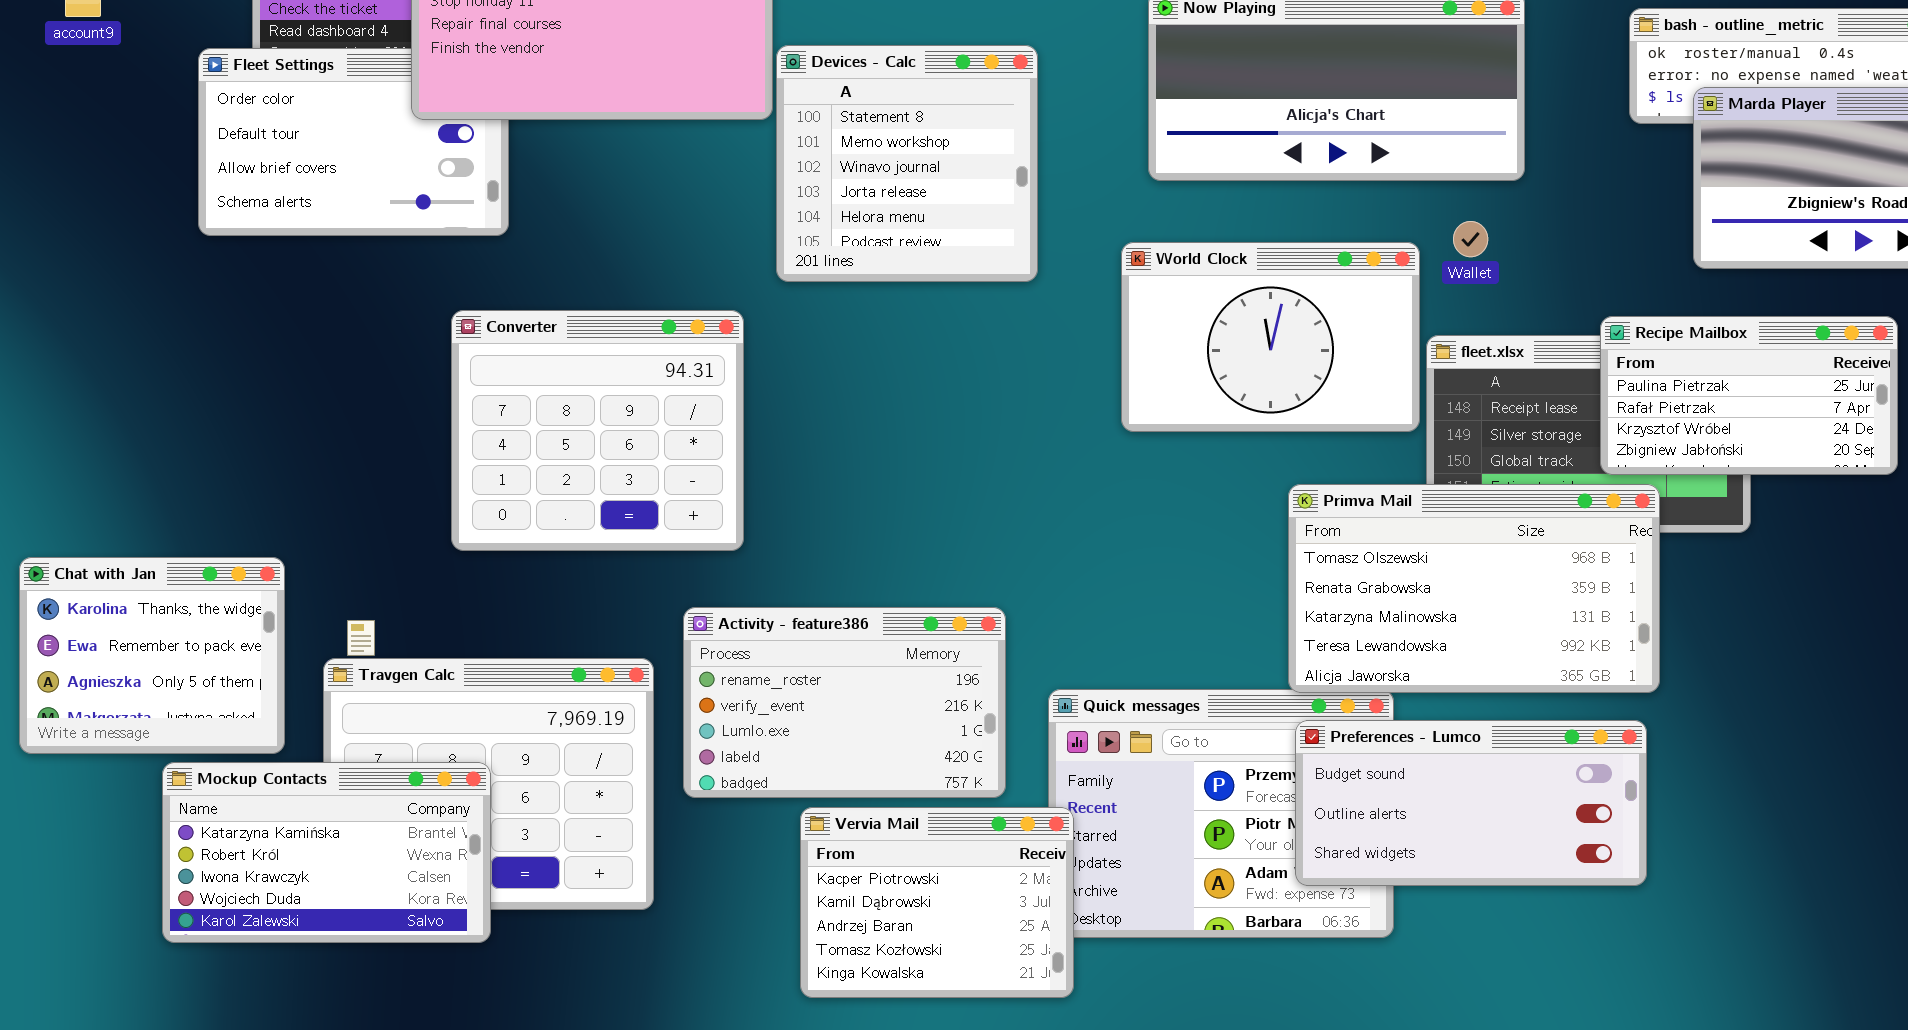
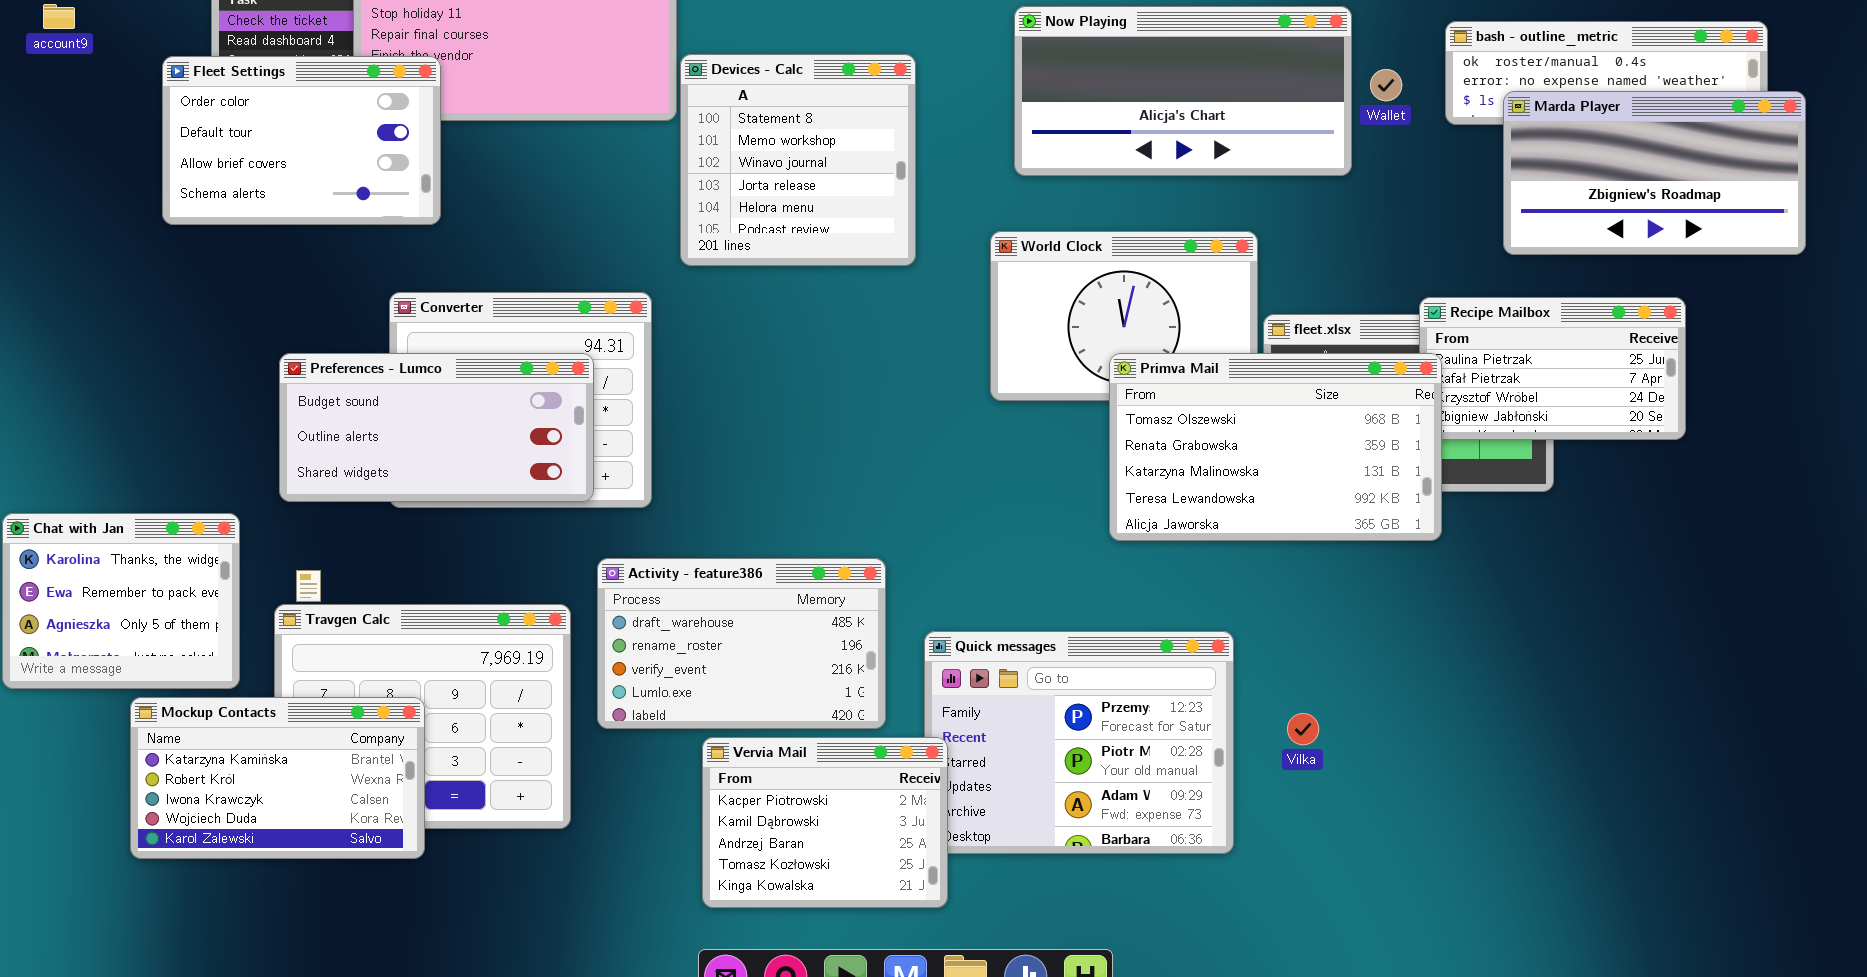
Fleet Settings: [198,48,509,236] -> [162,56,441,225], raised
Wallet: [1453,221,1488,257] -> [1370,69,1402,101], moved
Primva Mail: [1288,484,1660,693] -> [1109,353,1442,541], moved
Activity - feature386: [683,607,1006,798] -> [597,558,886,729], scrolled up 1 row
Preferences - Lumco: [1295,720,1647,886] -> [279,353,594,502], moved

